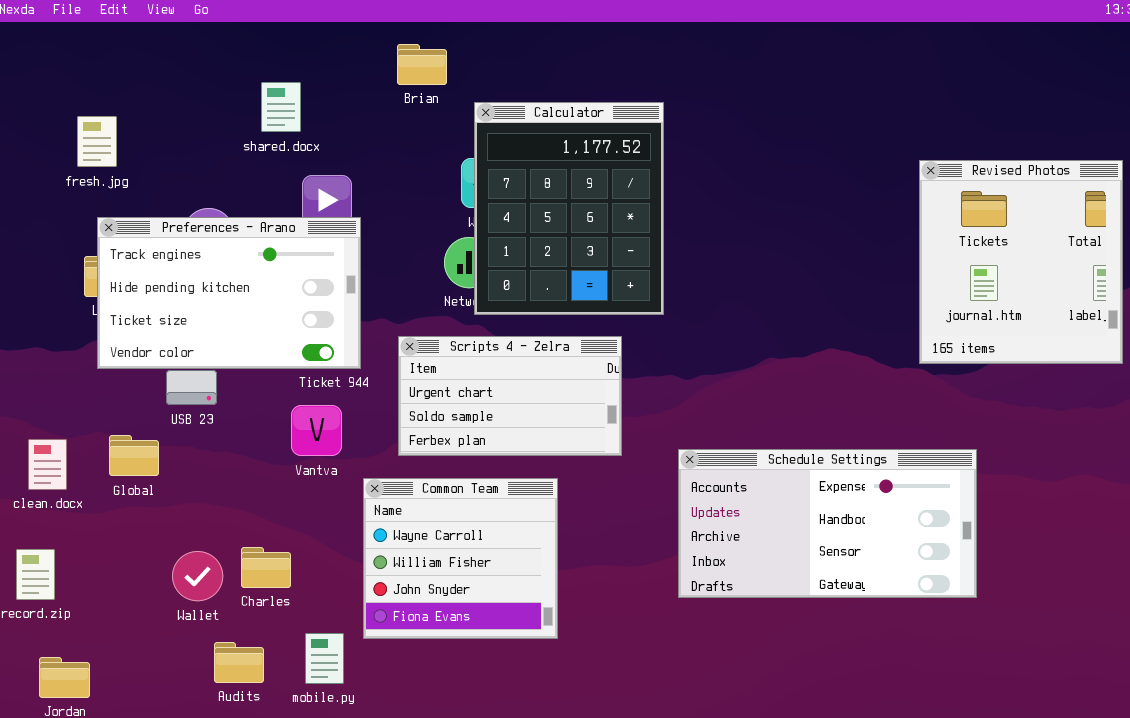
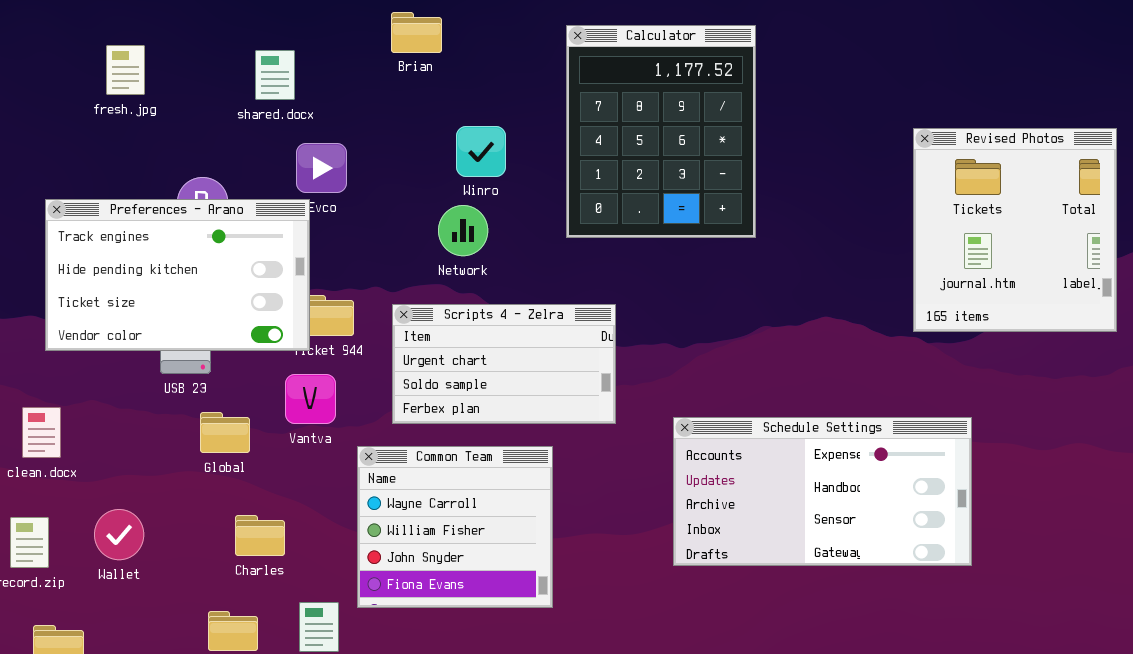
Calculator: [474,102,664,315] -> [566,25,756,238], moved
fresh.jpg: [77,116,117,167] -> [106,45,145,95], moved
Preferences - Arano: [97,217,361,369] -> [45,199,310,351], moved
Global: [109,435,159,476] -> [200,412,250,453], moved
Wallet: [172,551,223,601] -> [94,509,144,560], moved

